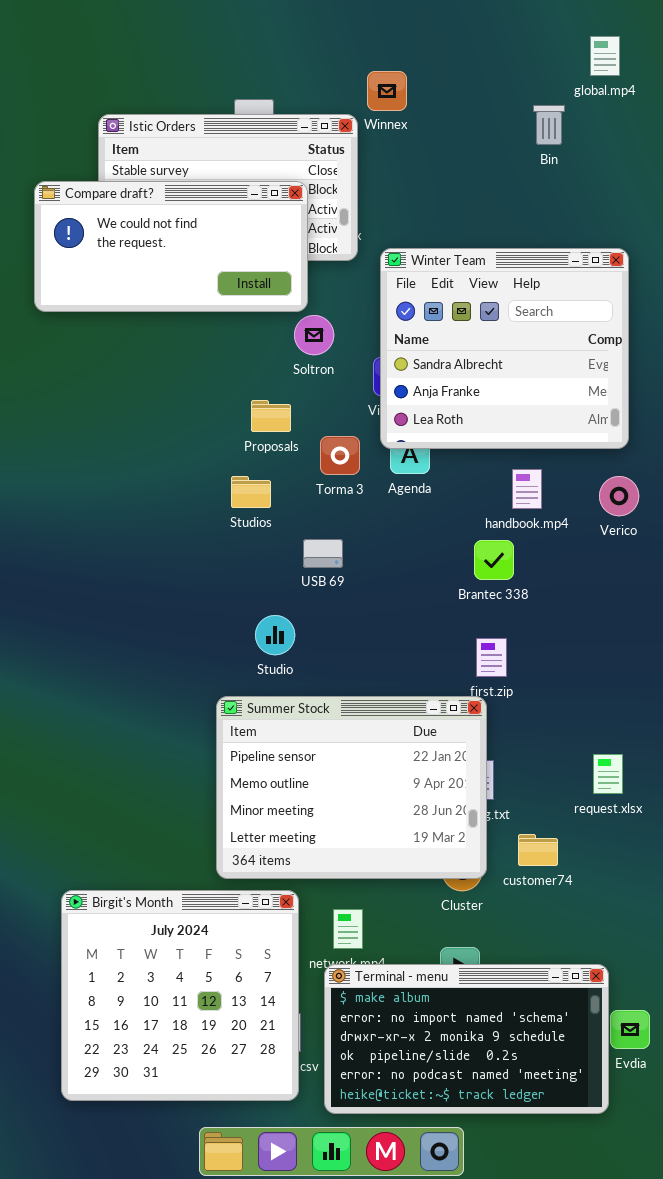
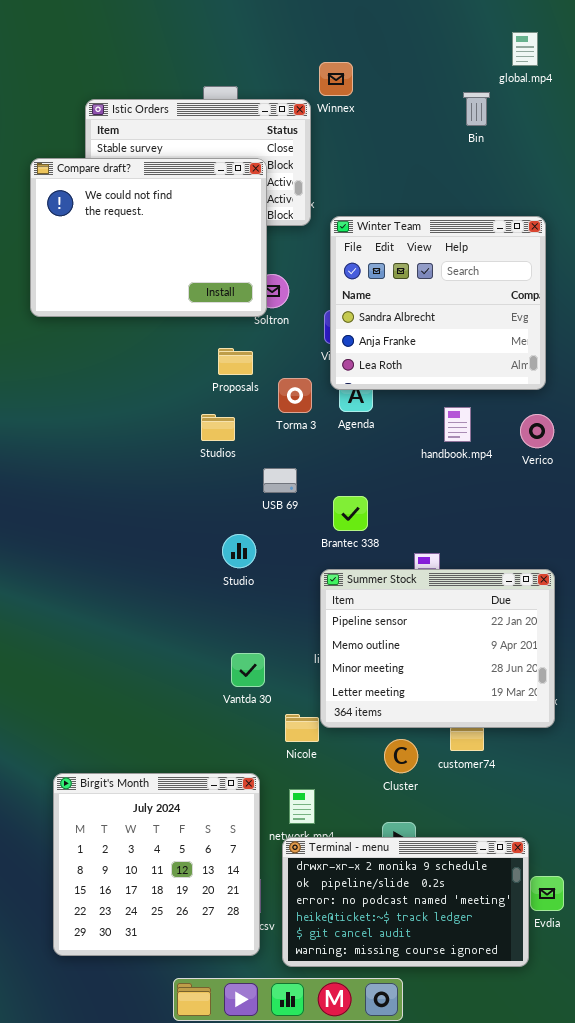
Compare draft?: [34,181,308,312] -> [30,158,267,317], resized
Brantec 338: [474,540,514,580] -> [333,496,368,531], moved
Summer Stock: [216,696,487,879] -> [320,569,555,728], moved
Terminal - menu: [324,964,609,1114] -> [282,837,529,967], scrolled down 2 rows

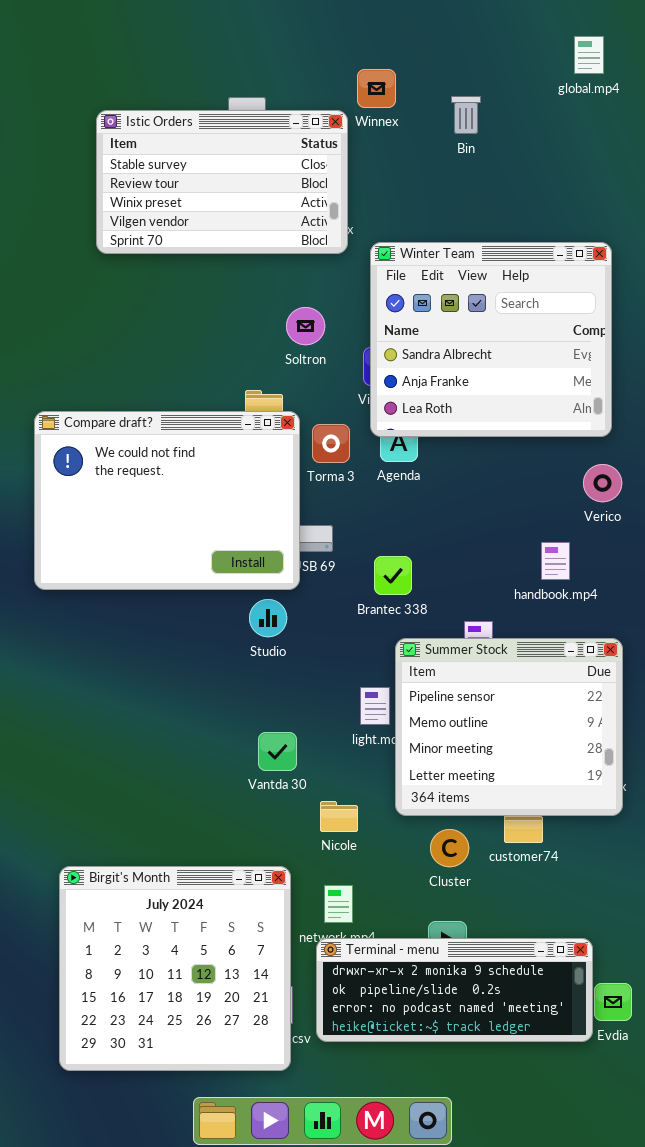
Bin: [463,92,490,126] -> [451,96,481,134], moved
Compare draft?: [30,158,267,317] -> [34,411,300,590], moved
handbook.mp4: [444,407,471,442] -> [541,542,570,580], moved
Summer Stock: [320,569,555,728] -> [395,638,623,816], resized
Terminal - menu: [282,837,529,967] -> [316,938,593,1042], resized

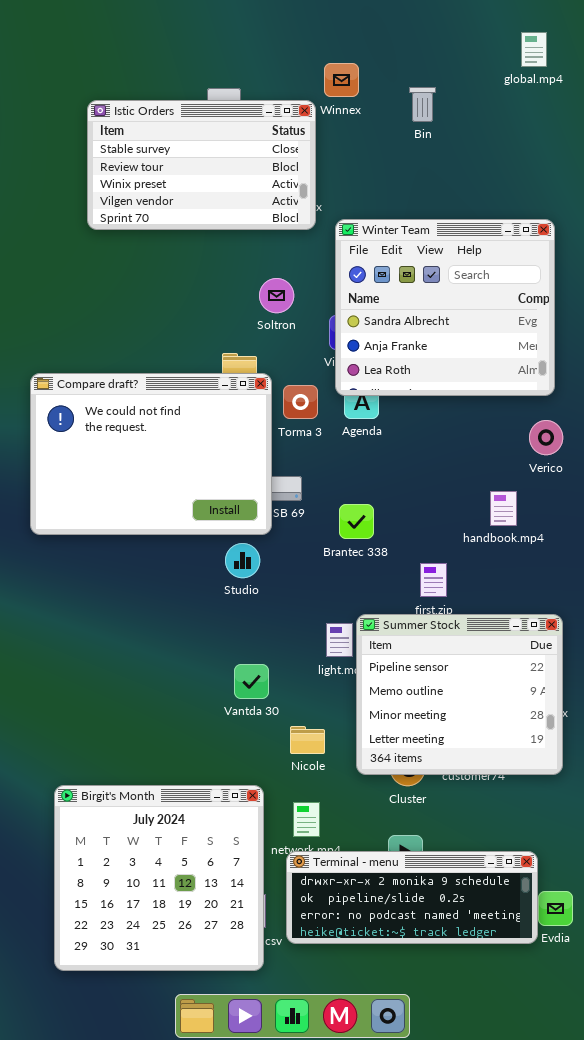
Summer Stock: [395,638,623,816] -> [356,614,563,775], moved

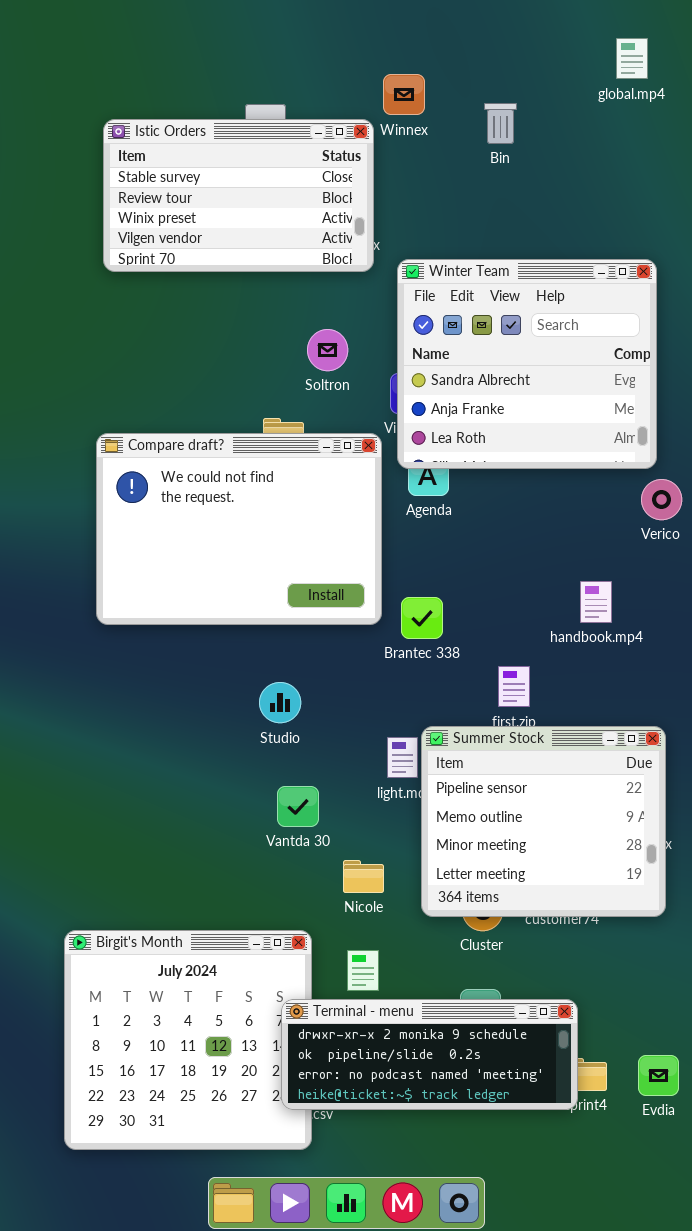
Compare draft?: [30,373,272,535] -> [96,433,382,625], moved
Verico: [529,420,563,455] -> [641,479,682,520], moved
Studio: [225,543,260,578] -> [259,682,301,723], moved
Terminal - menu: [286,851,538,944] -> [281,999,578,1110], moved

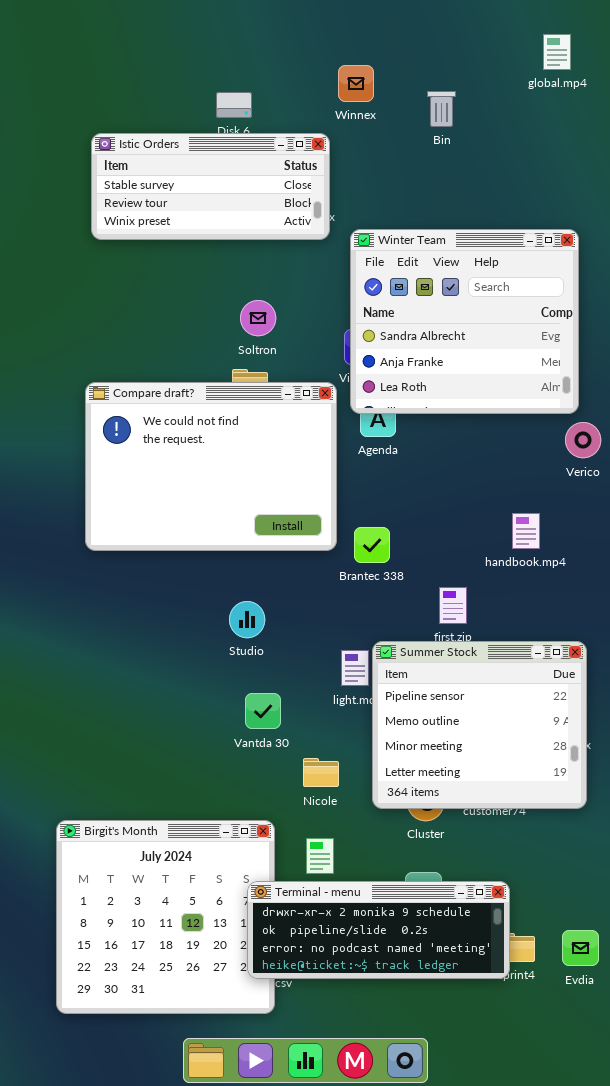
Istic Orders: [103,119,374,272] -> [91,133,330,240], resized
Soltron: [307,329,348,371] -> [240,300,276,336], moved

